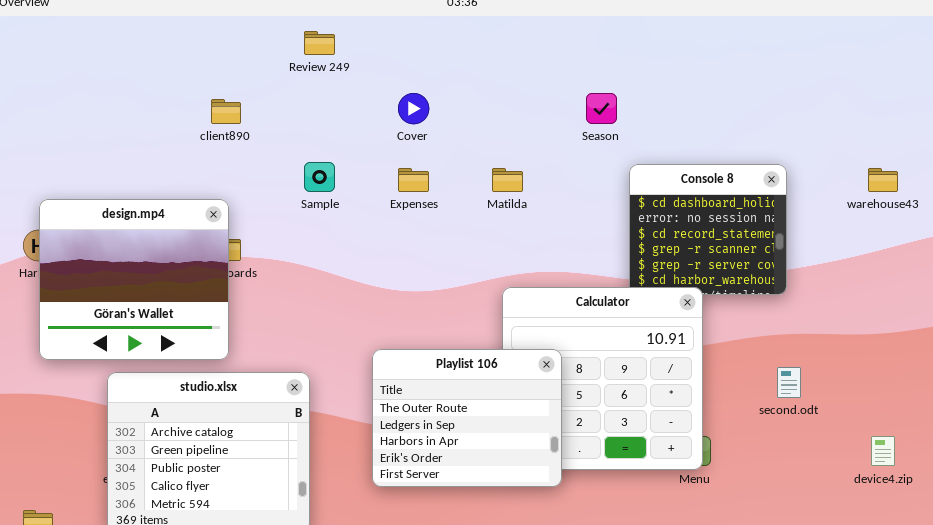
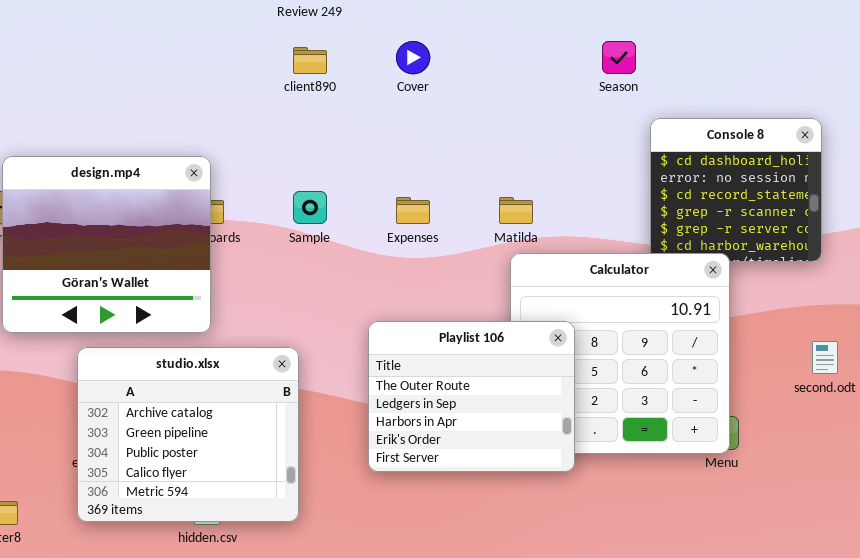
client890: [211,99,241,124] -> [293,47,327,74], moved
Sample: [304,162,335,192] -> [293,191,327,224], moved
Expenses: [398,168,429,192] -> [396,197,430,224], moved
Matilda: [492,168,523,192] -> [499,197,533,224], moved

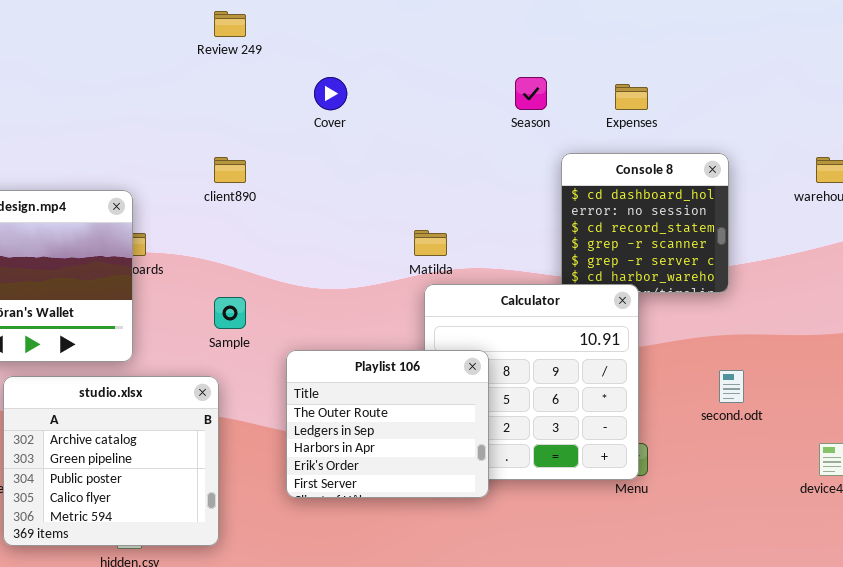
client890: [293,47,327,74] -> [214,157,246,183], moved
Sample: [293,191,327,224] -> [214,297,246,329], moved
Expenses: [396,197,430,224] -> [615,84,648,110], moved

